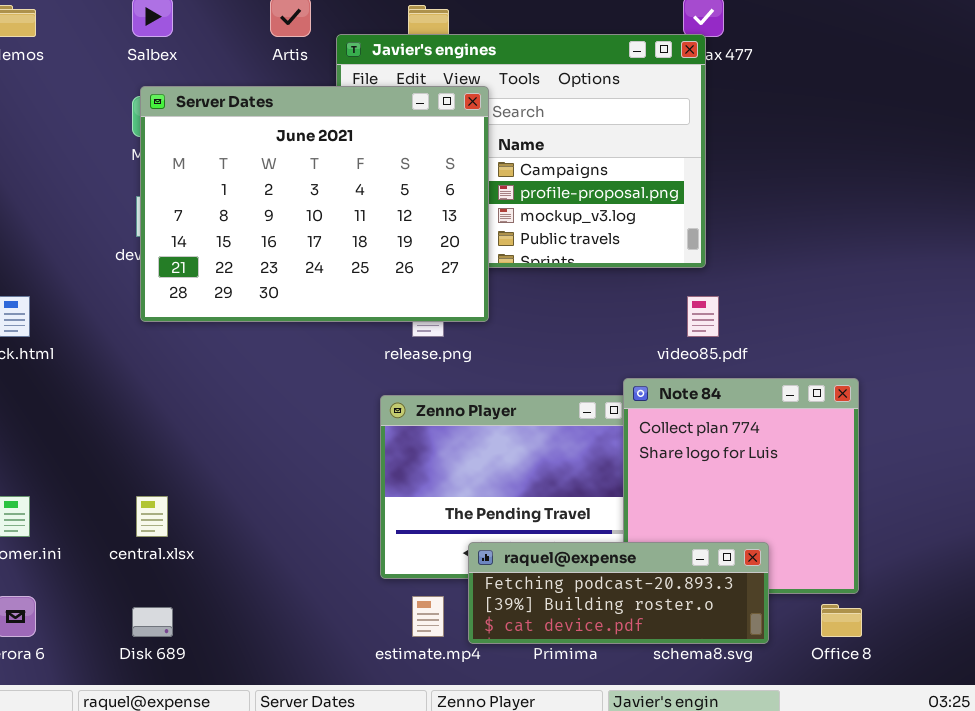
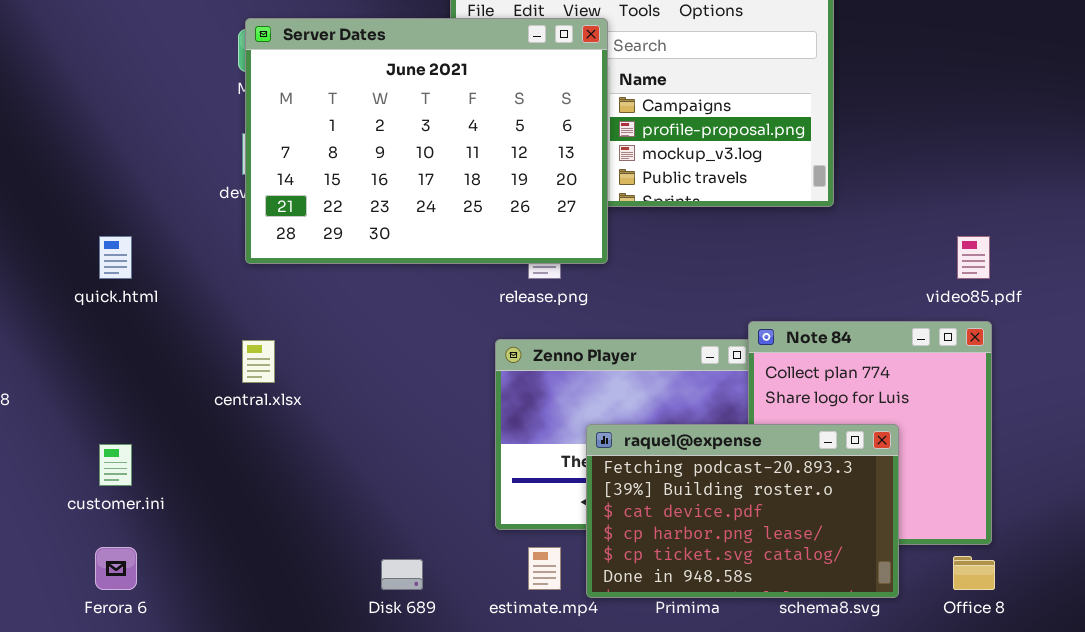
video85.pdf: [687,296,719,337] -> [957,236,990,279], moved
central.xlsx: [136,496,168,537] -> [242,340,275,383], moved
raquel@expense: [468,542,769,644] -> [586,424,899,598], resized
Disk 689: [132,607,173,637] -> [381,559,423,590], moved

